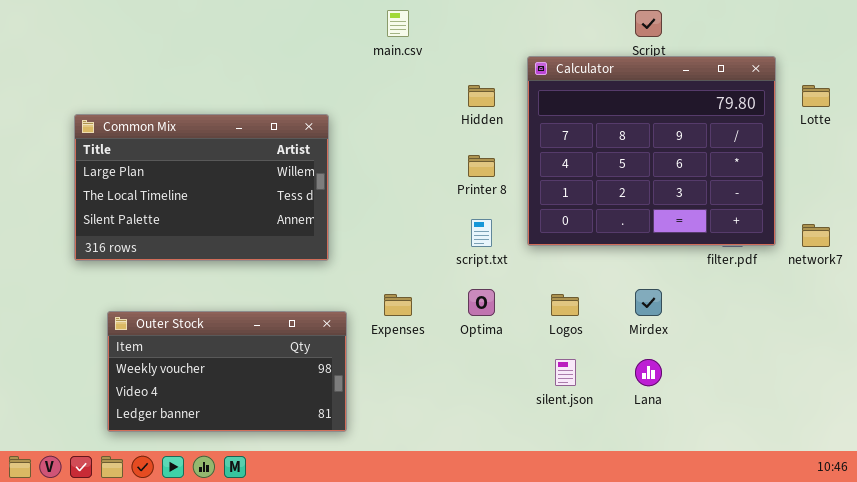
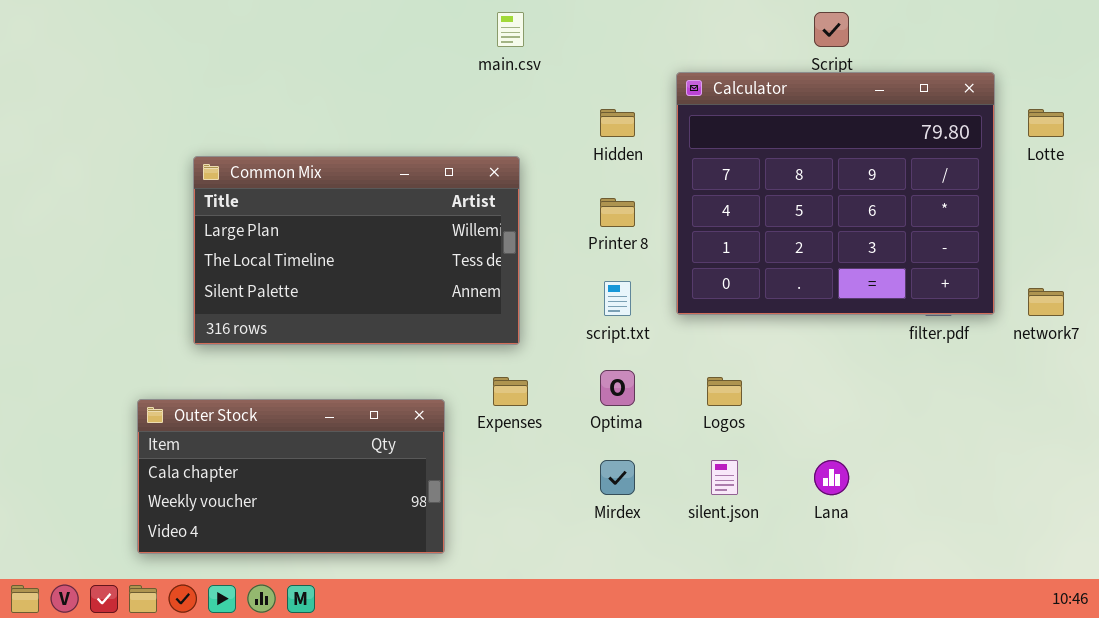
Common Mix: [74,114,329,261] -> [193,156,520,345], moved
Mirdex: [635,289,662,316] -> [600,460,635,495], moved
Outer Stock: [107,311,347,432] -> [137,399,445,554], scrolled up 1 row

